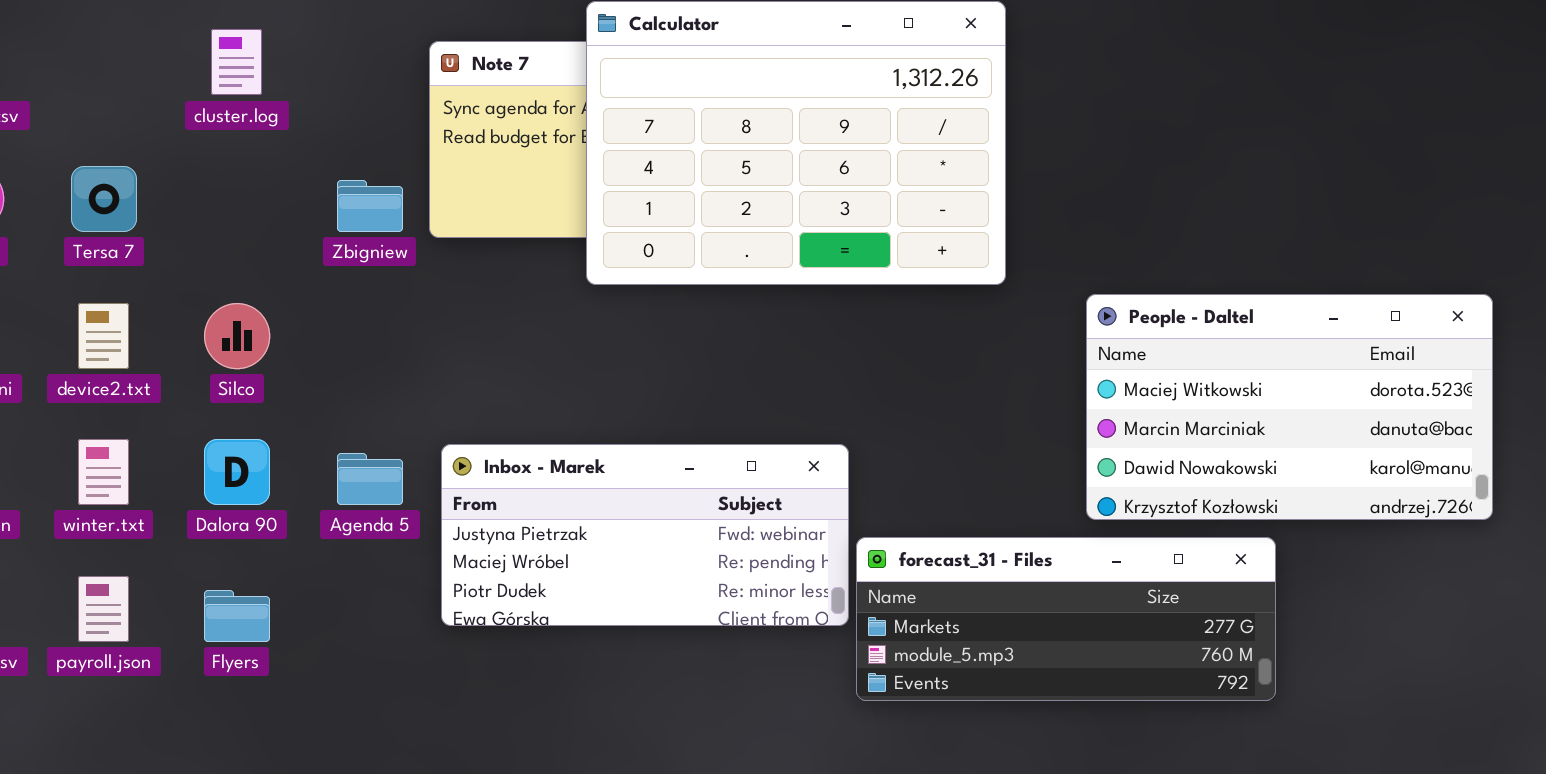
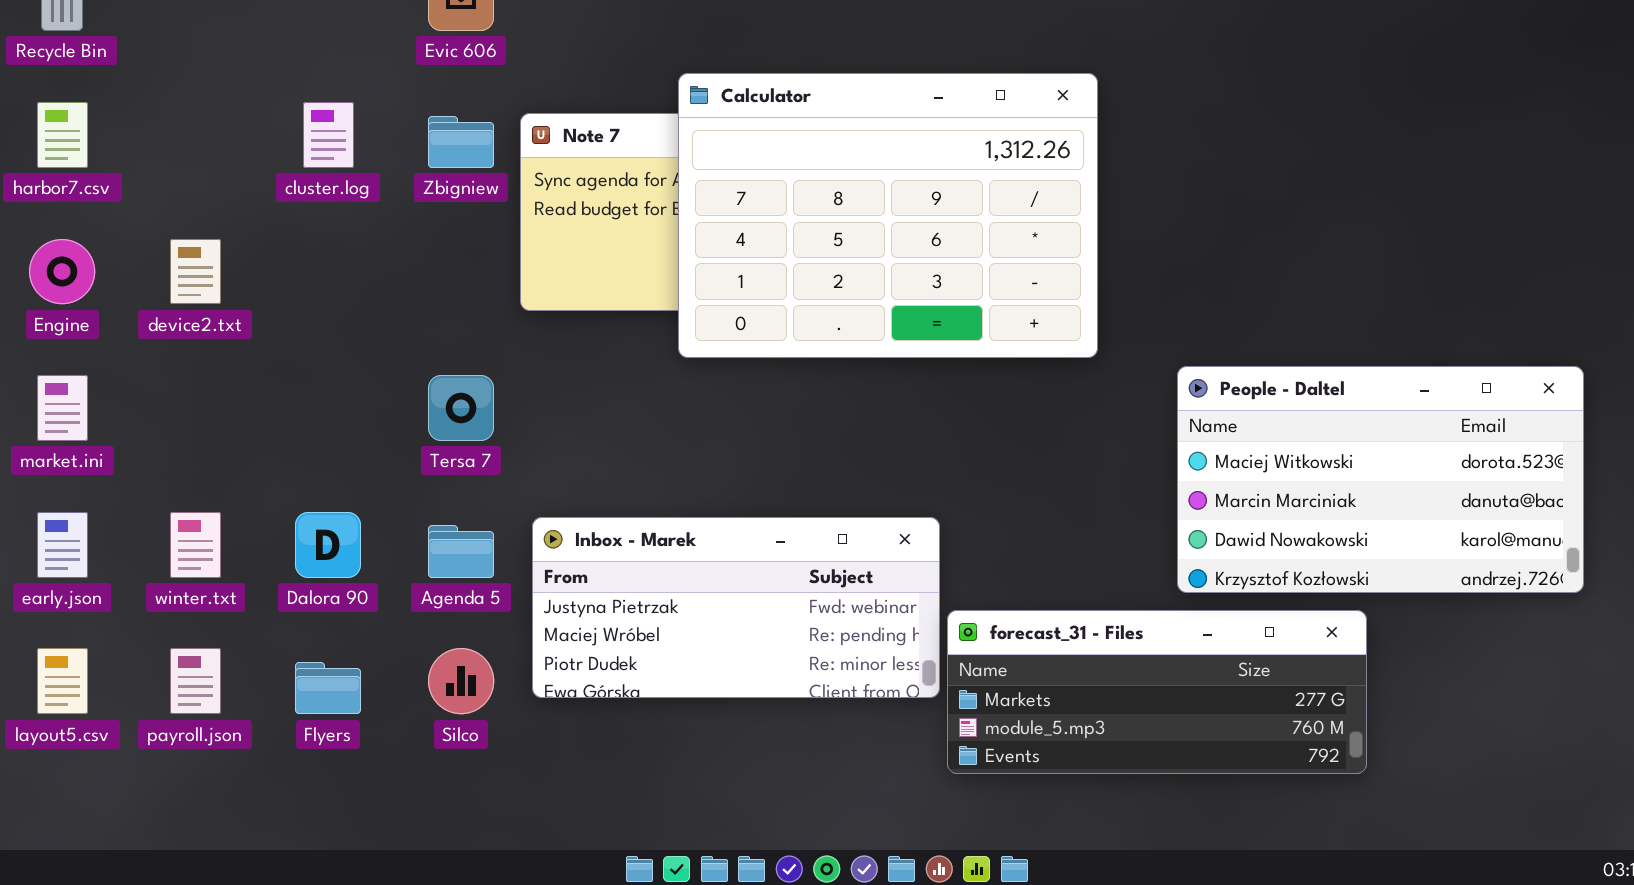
Tersa 7: [71,166,137,232] -> [428,375,494,441], moved
Zbigniew: [337,180,403,232] -> [428,116,494,168], moved
device2.txt: [78,303,129,369] -> [170,239,221,304], moved
Silco: [204,303,270,369] -> [428,648,494,714], moved

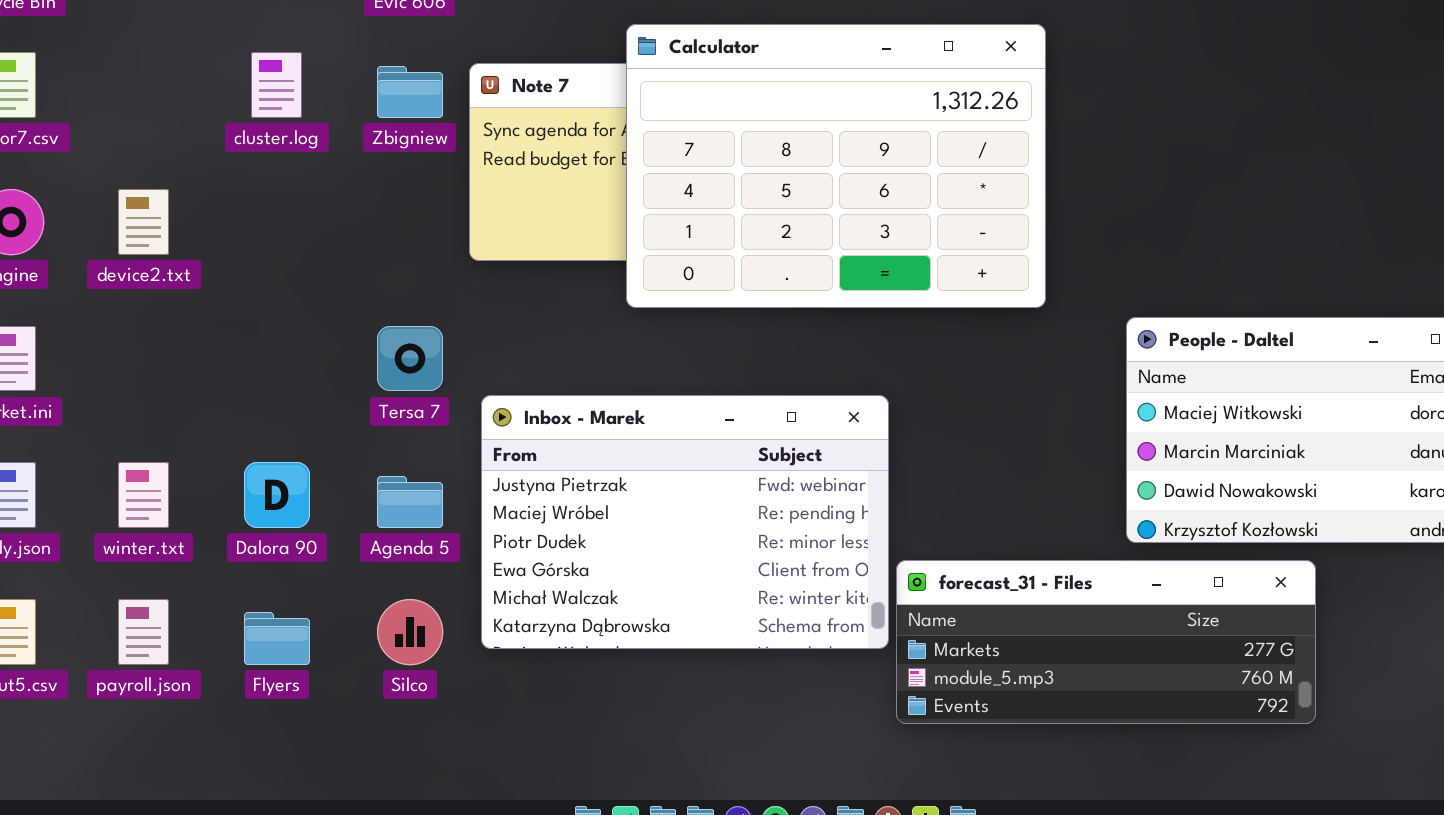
Inbox - Marek: [532,517,940,698] -> [481,395,889,649], resized

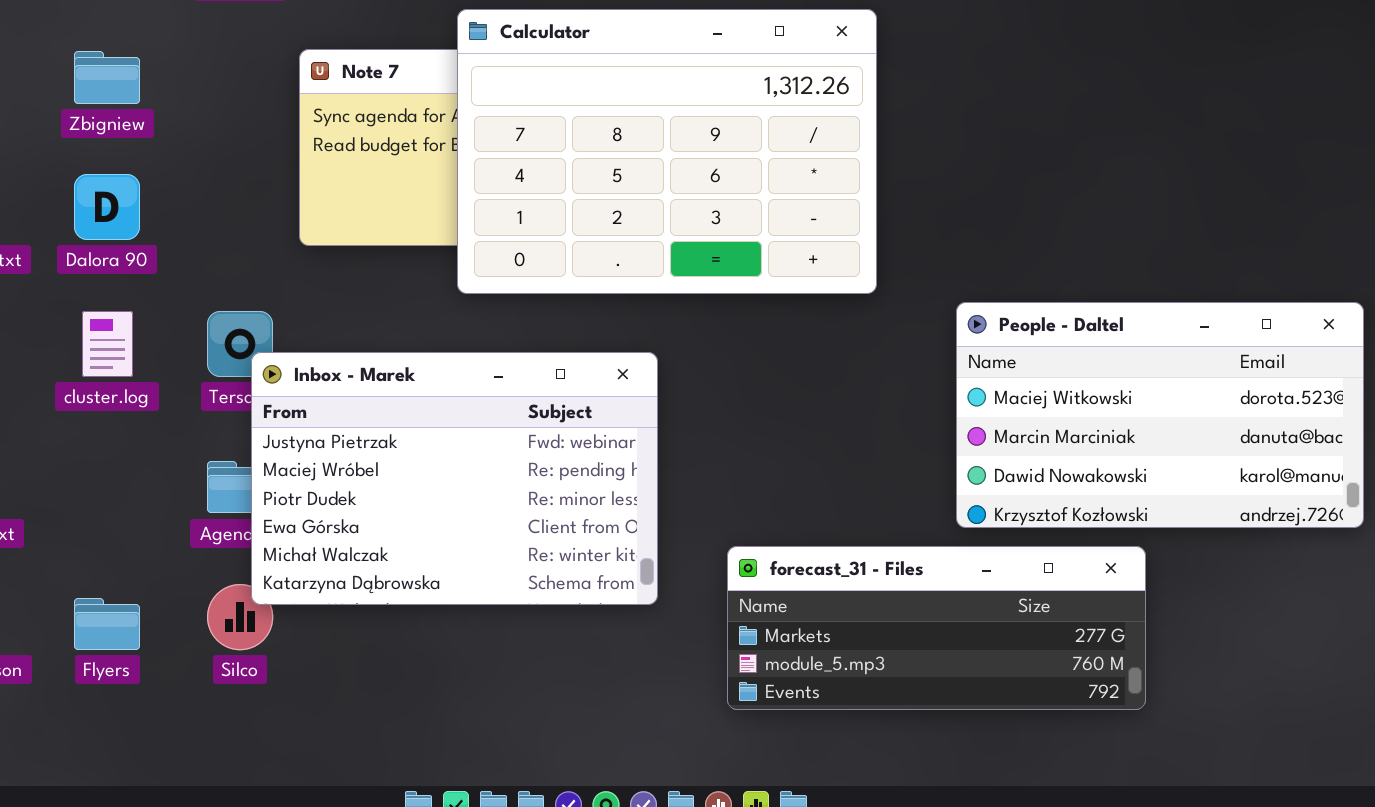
cluster.log: [251,52,302,118] -> [82,311,133,377], moved
Zbigniew: [377,66,443,118] -> [74,51,140,104], moved
Inbox - Marek: [481,395,889,649] -> [251,352,658,605], moved
Dalora 90: [244,462,310,528] -> [74,174,140,240], moved

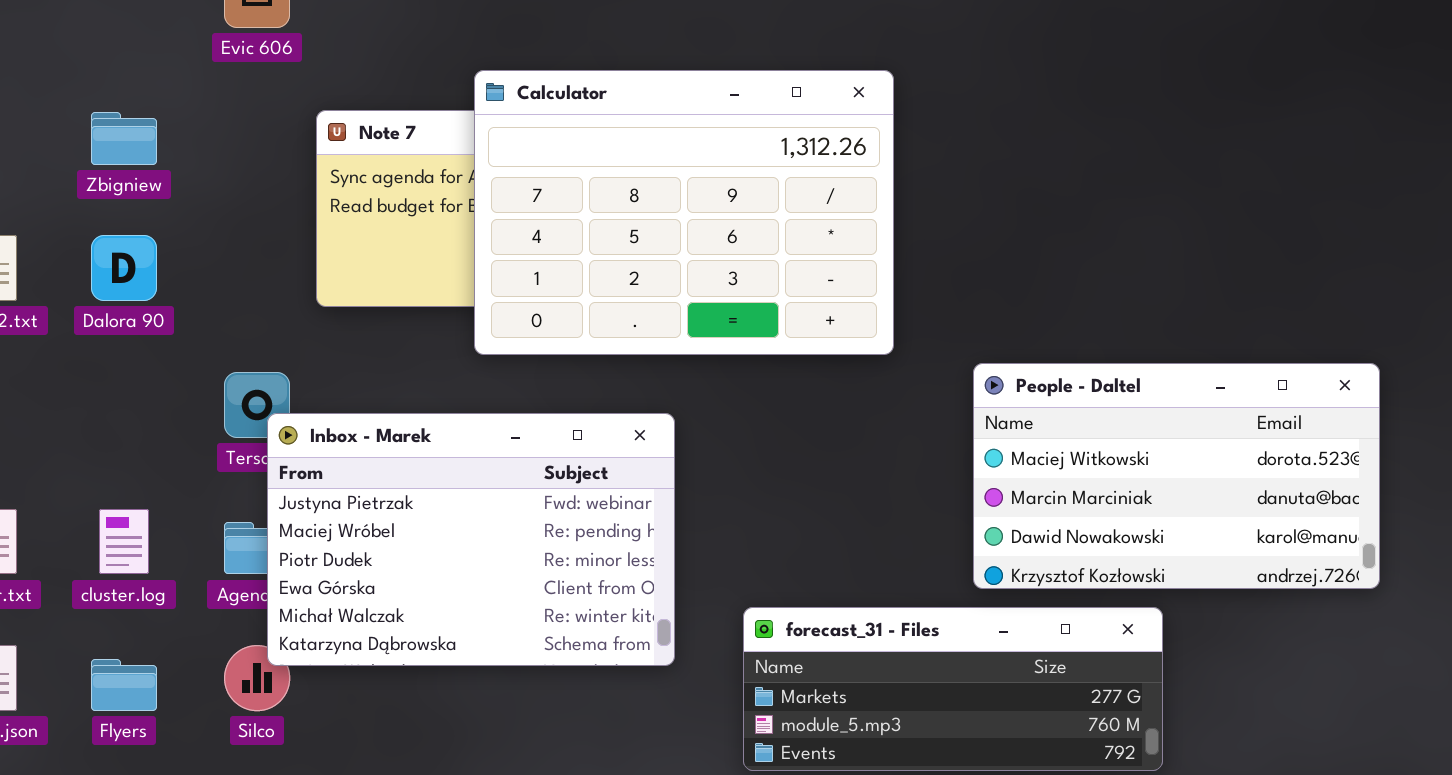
cluster.log: [82,311,133,377] -> [99,509,149,574], moved

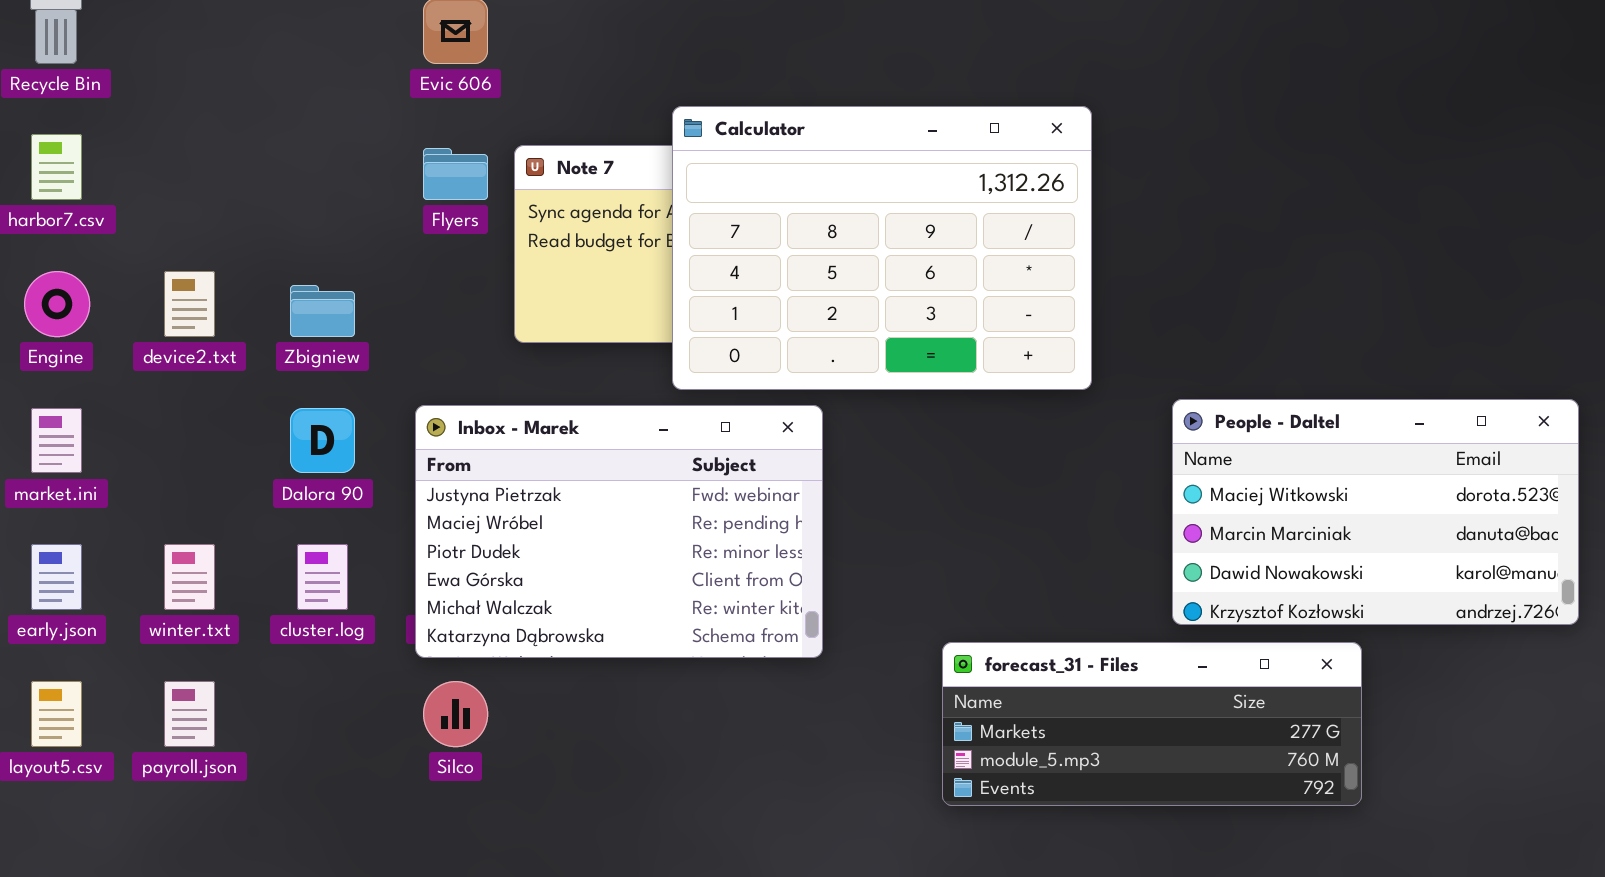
Zbigniew: [91,112,157,165] -> [290,285,355,337], moved
Dalora 90: [91,235,157,301] -> [290,408,355,473], moved
Inbox - Marek: [267,413,675,666] -> [415,405,823,658], moved
Flyers: [91,659,157,711] -> [423,148,488,200], moved

